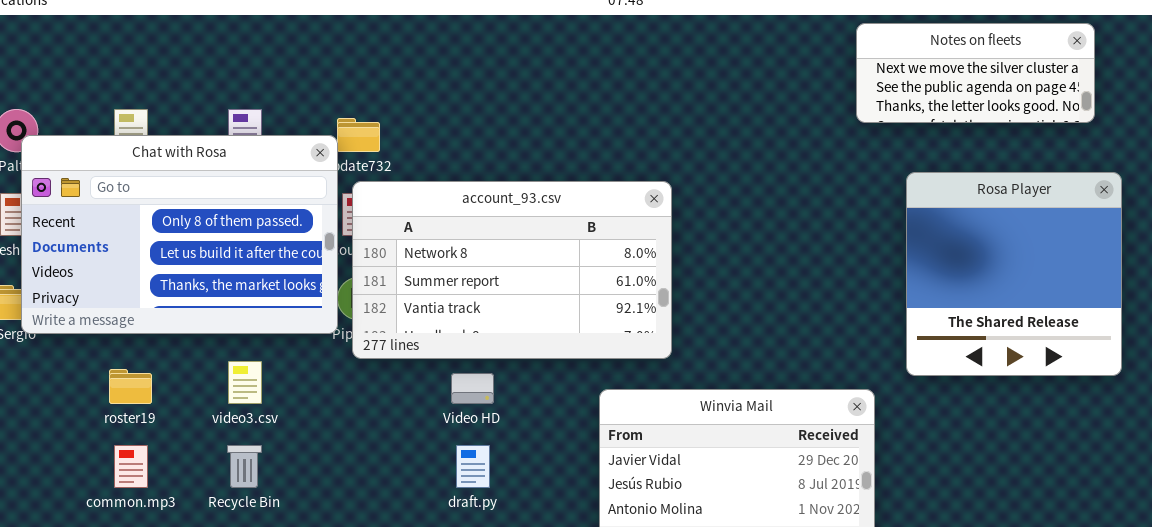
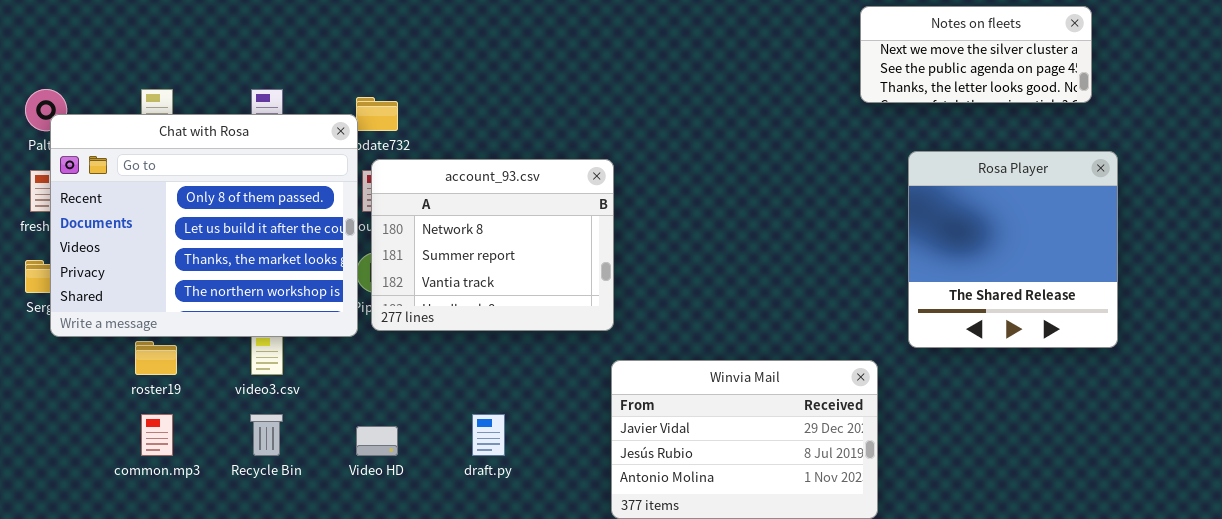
Chat with Rosa: [21,135,338,334] -> [50,114,358,337], resized
account_93.csv: [352,181,672,359] -> [371,159,614,331], resized
Video HD: [451,373,494,404] -> [356,426,398,456], moved

